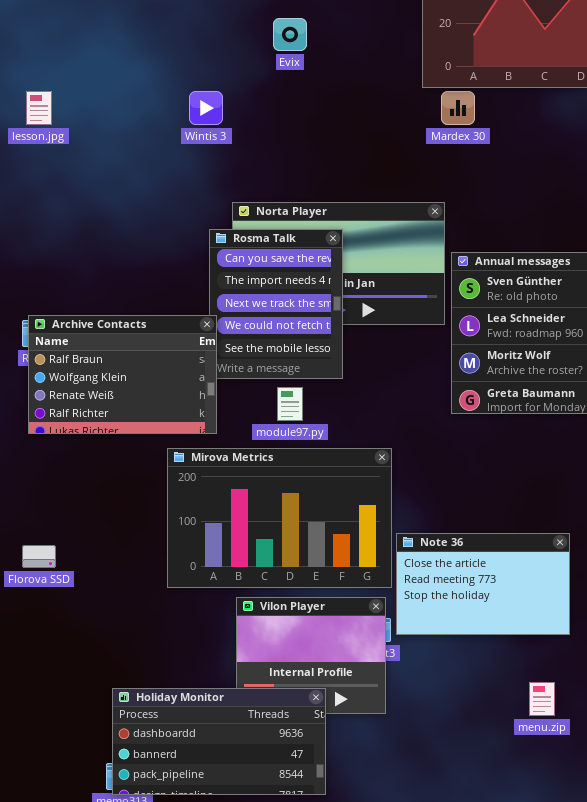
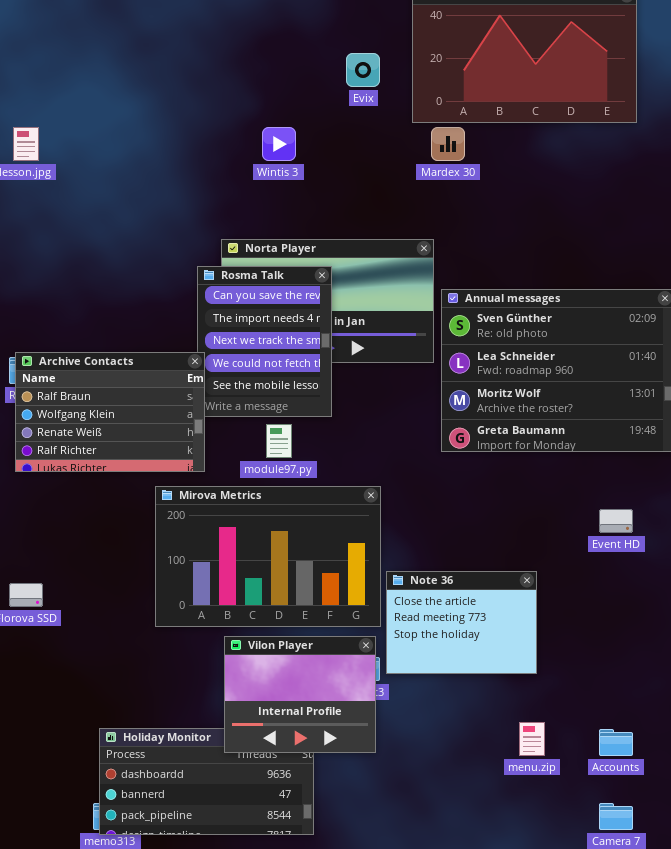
Evix: [273,18,307,51] -> [346,53,380,87], moved
Wintis 3: [189,91,223,125] -> [262,127,296,161], moved
Note 36: [396,533,570,635] -> [386,571,537,674], resized
Vilon Player: [236,597,386,714] -> [224,636,376,753], raised

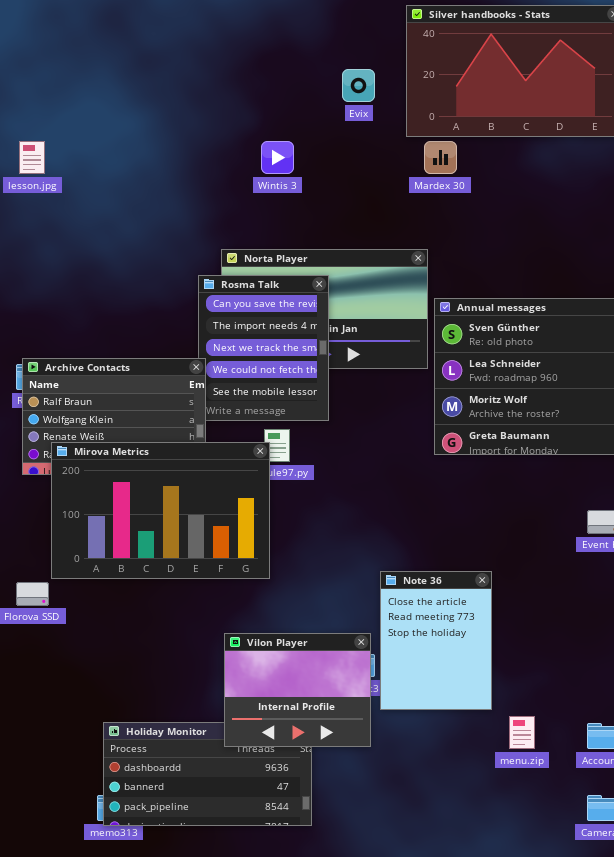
Mirova Metrics: [155,486,381,627] -> [51,442,270,579], moved
Note 36: [386,571,537,674] -> [380,571,492,710], resized

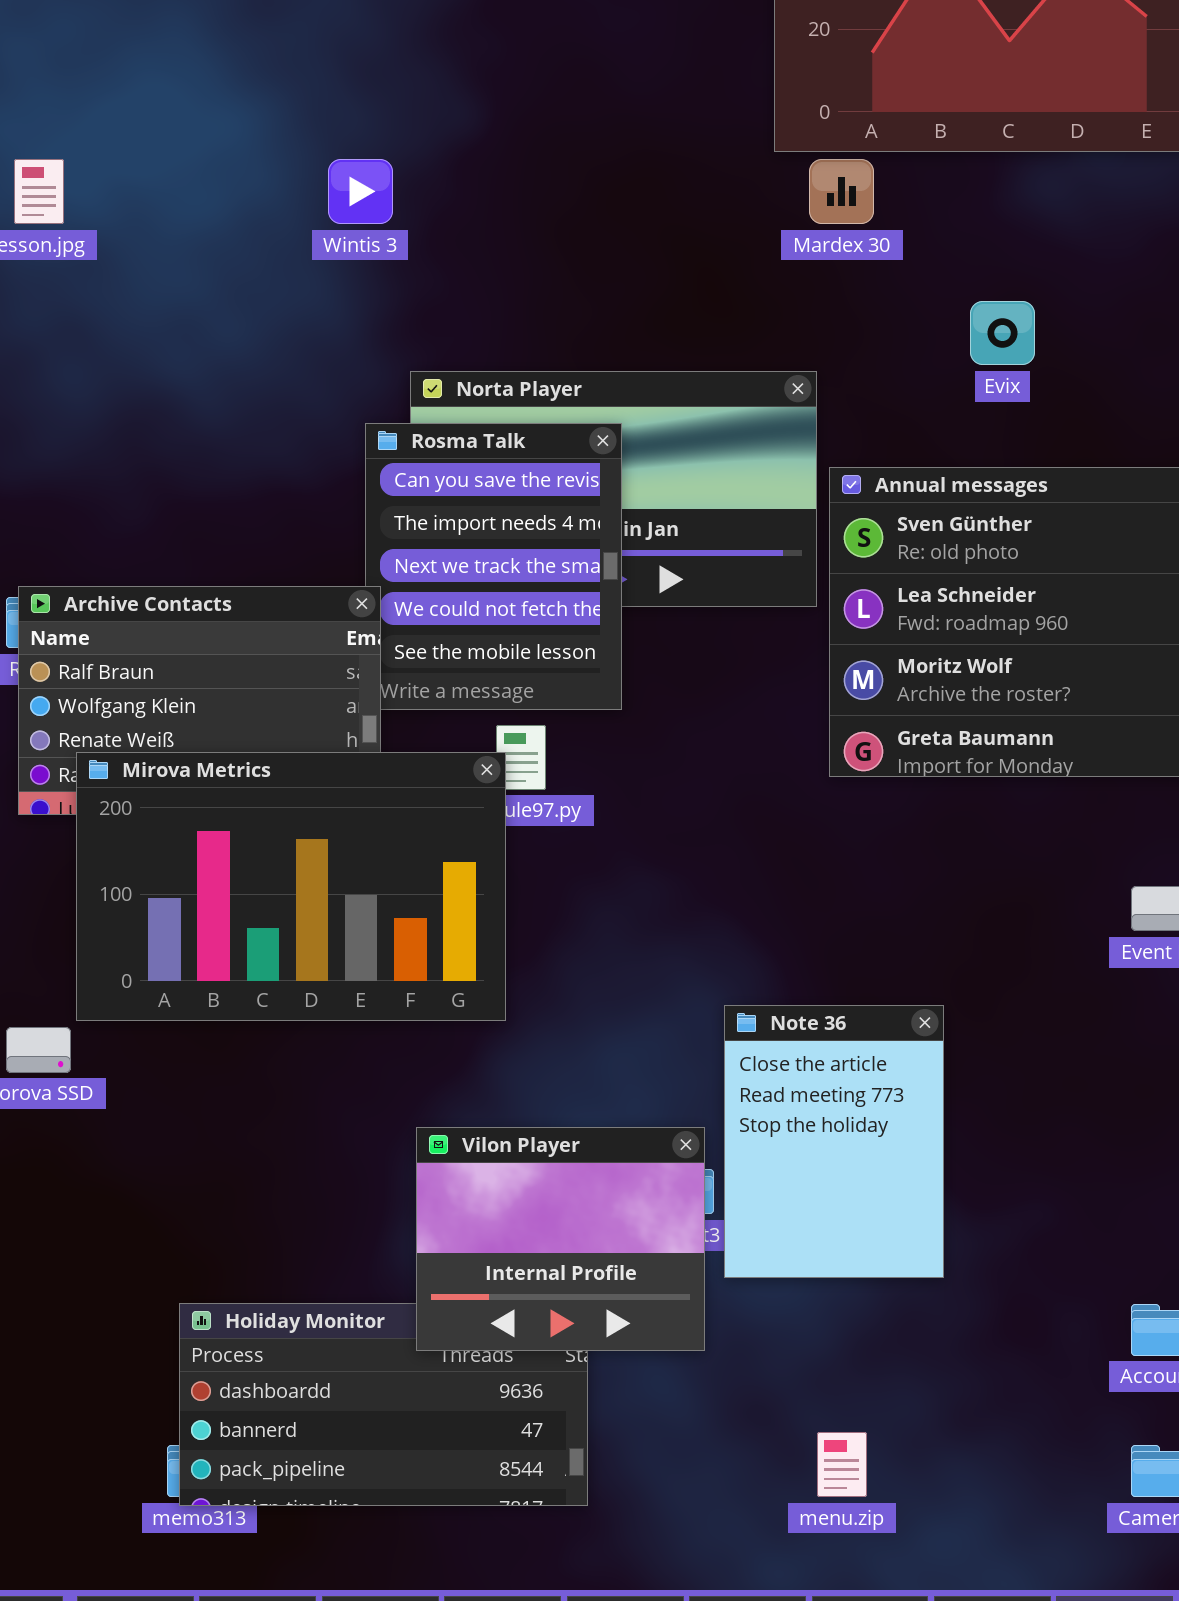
Evix: [342,69,375,102] -> [970,301,1035,365], moved
Wintis 3: [261,141,294,174] -> [328,159,393,224], moved
menu.zip: [509,716,535,749] -> [817,1432,867,1497], moved

